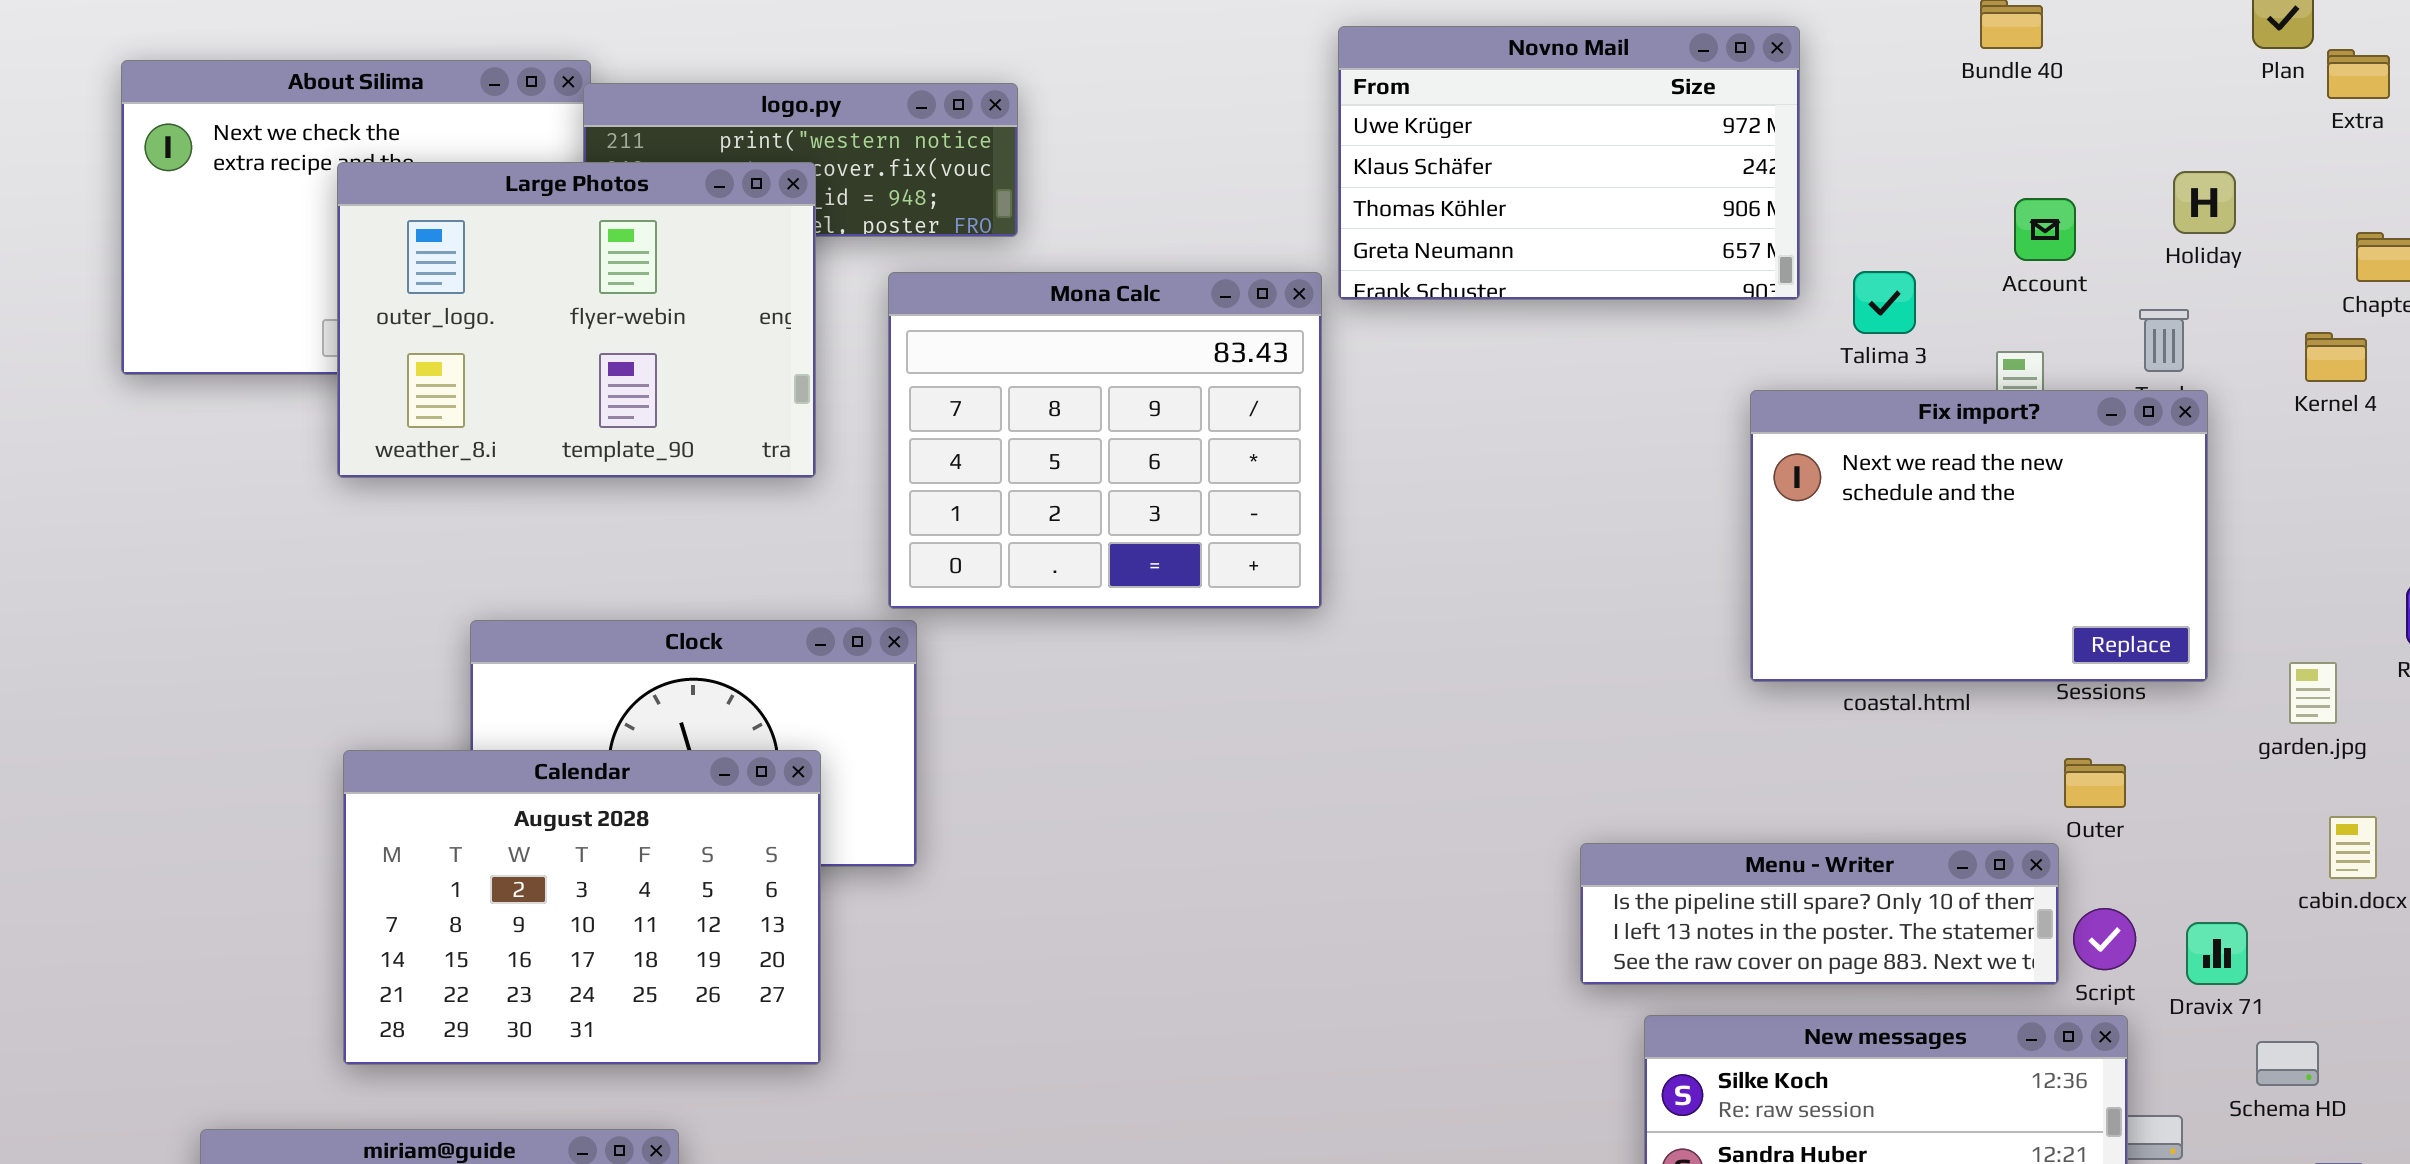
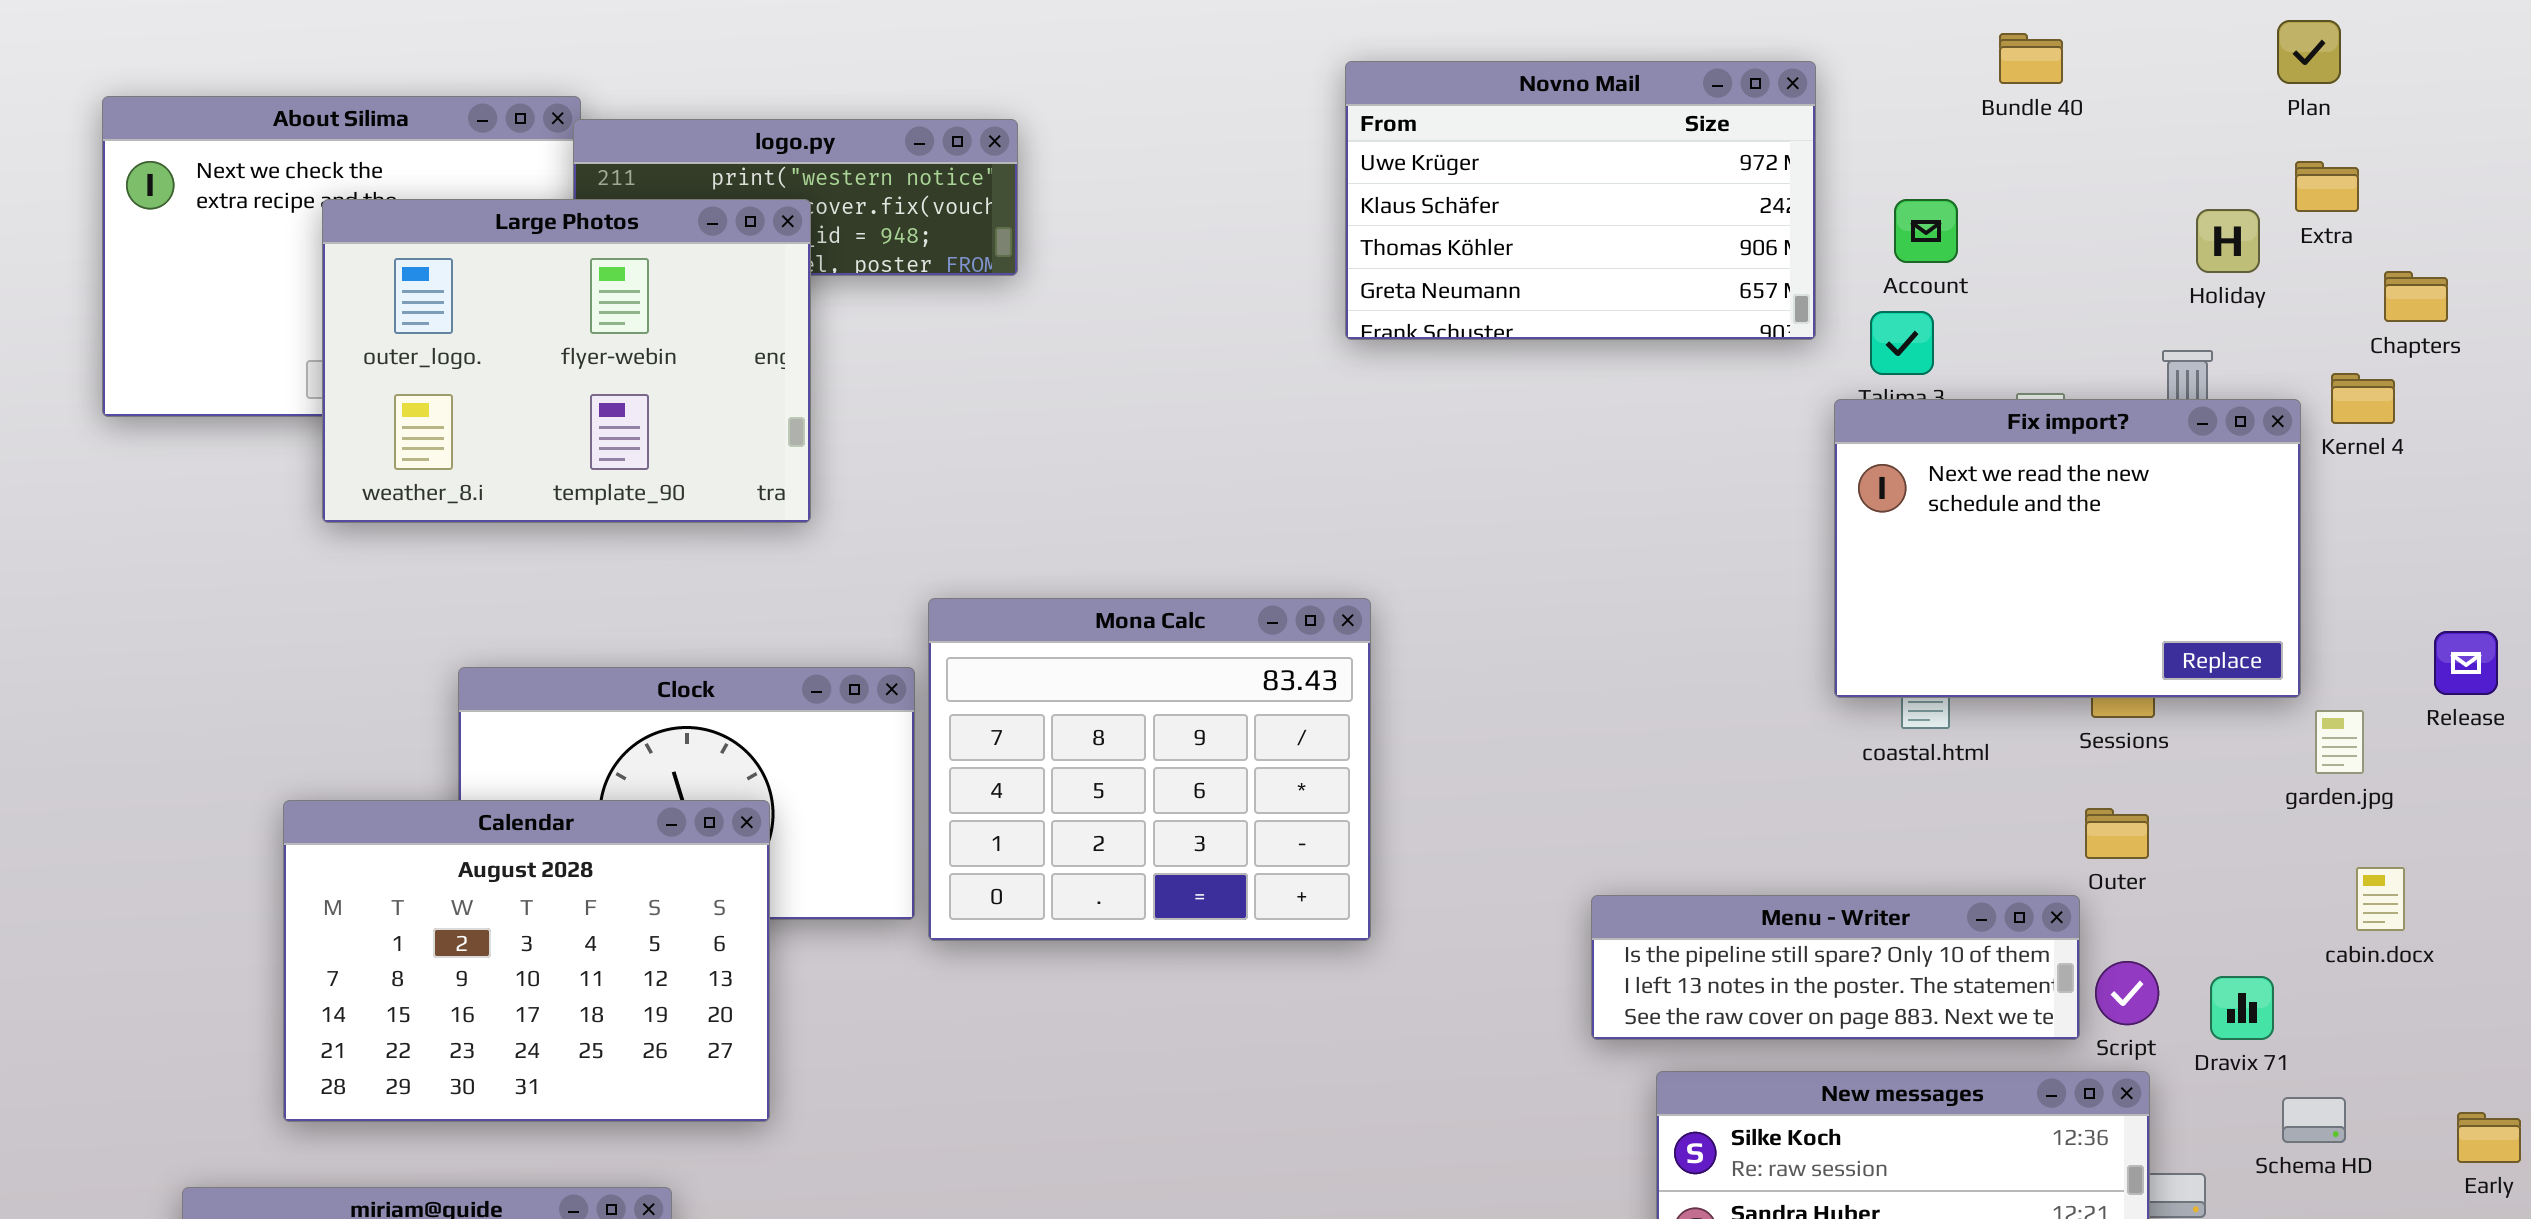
Extra: [2327,49,2390,99] -> [2295,161,2359,212], moved
Account: [2014,198,2076,261] -> [1894,199,1958,263], moved
Mona Calc: [888,272,1322,609] -> [928,598,1371,941], moved
Fix import?: [1750,390,2208,682] -> [1834,399,2301,698], moved
Calendar: [343,750,821,1065] -> [283,800,770,1122], moved

